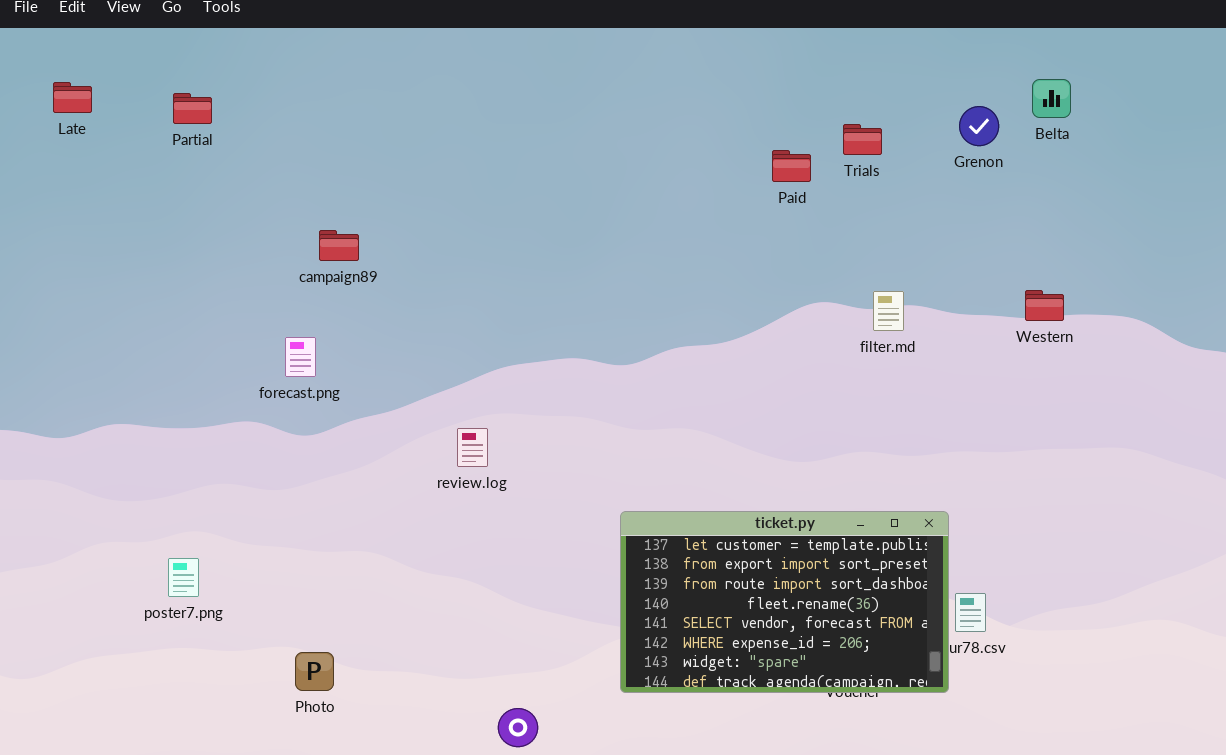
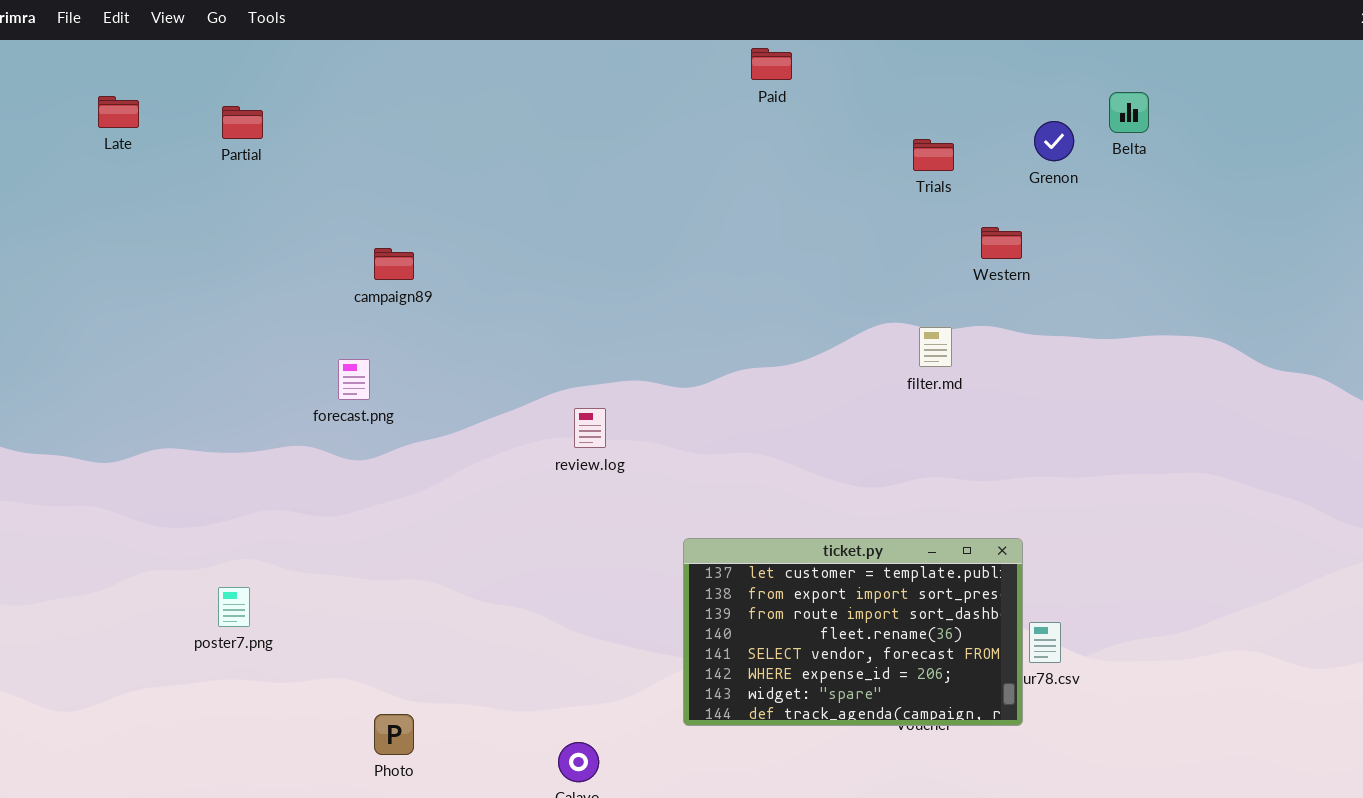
Paid: [772,150,811,182] -> [751,48,792,80], moved
Western: [1025,290,1064,321] -> [981,227,1022,259], moved
filter.md: [873,291,904,331] -> [919,327,952,367], moved
review.log: [457,428,488,467] -> [574,408,606,448], moved
Photo: [295,652,334,691] -> [374,714,414,755], moved

